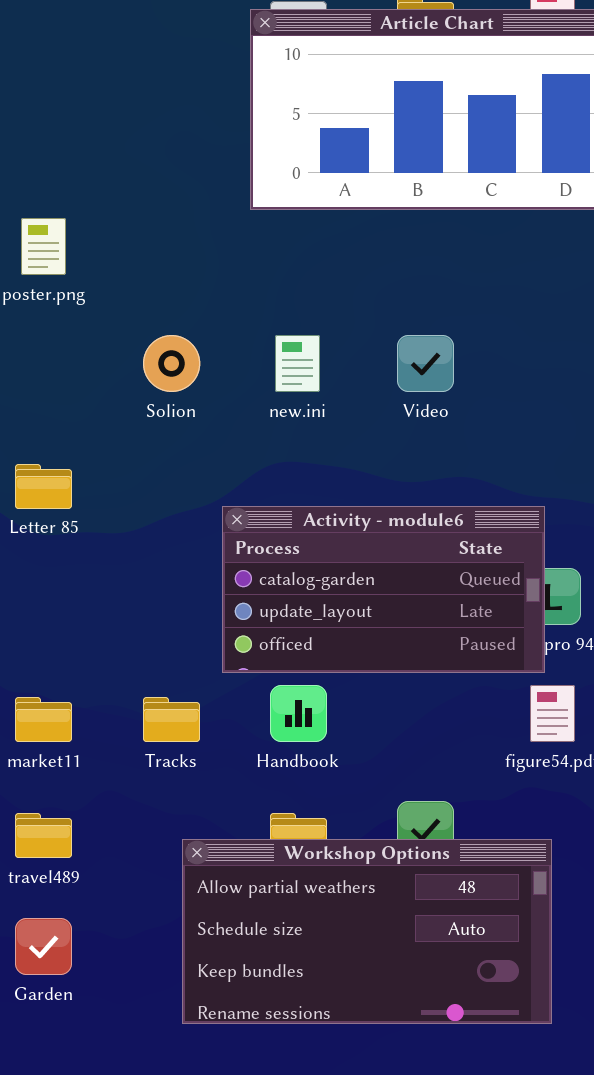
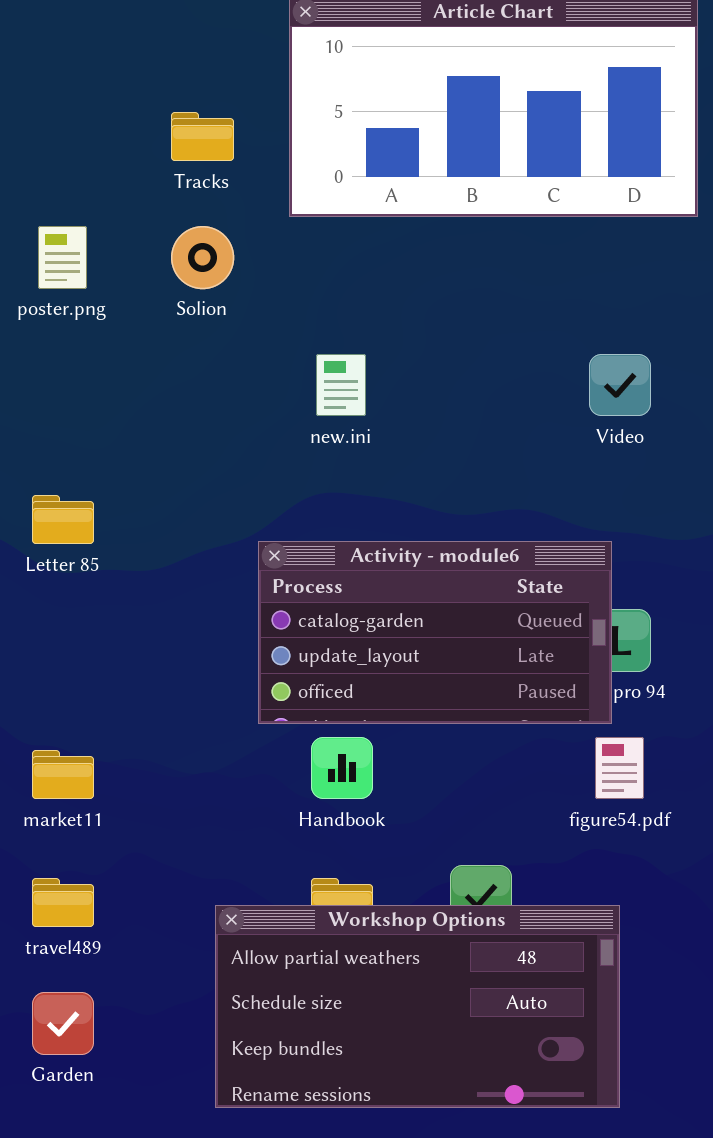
Solion: [143,335,200,392] -> [171,226,234,289], moved
Video: [397,335,454,392] -> [589,354,651,416], moved
Tracks: [143,697,200,742] -> [171,112,234,161], moved

